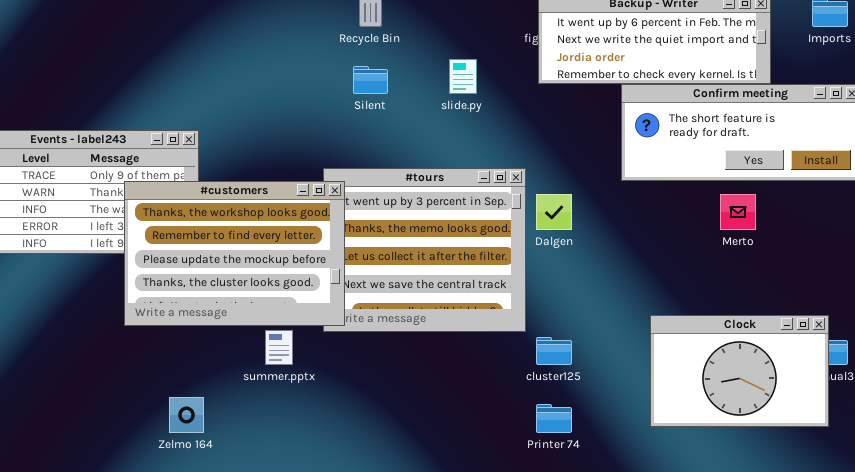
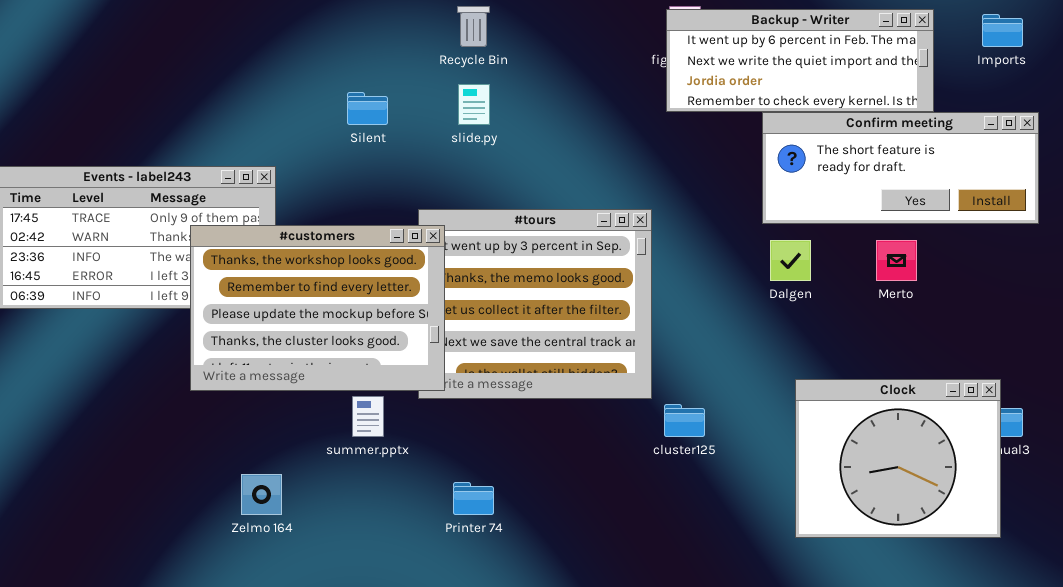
slide.py: [449,59,477,94] -> [458,84,490,125], moved
Silent: [353,66,388,94] -> [347,92,388,125], moved
Dalgen: [536,194,572,230] -> [770,240,811,281], moved
Clock: [650,315,829,427] -> [795,379,1001,538], resized
Printer 74: [536,404,572,433] -> [453,482,494,515], moved

